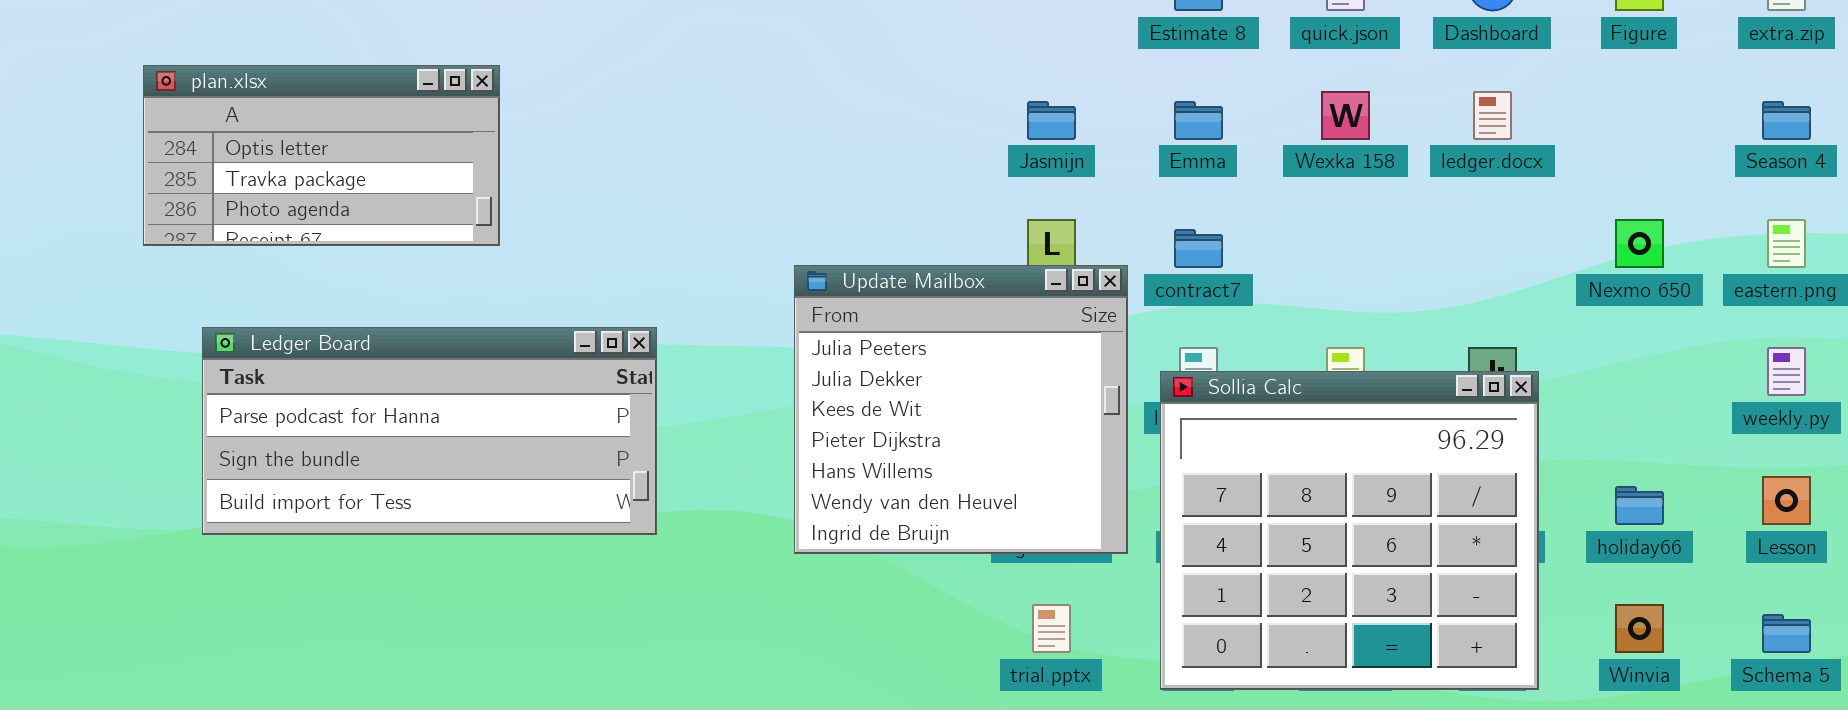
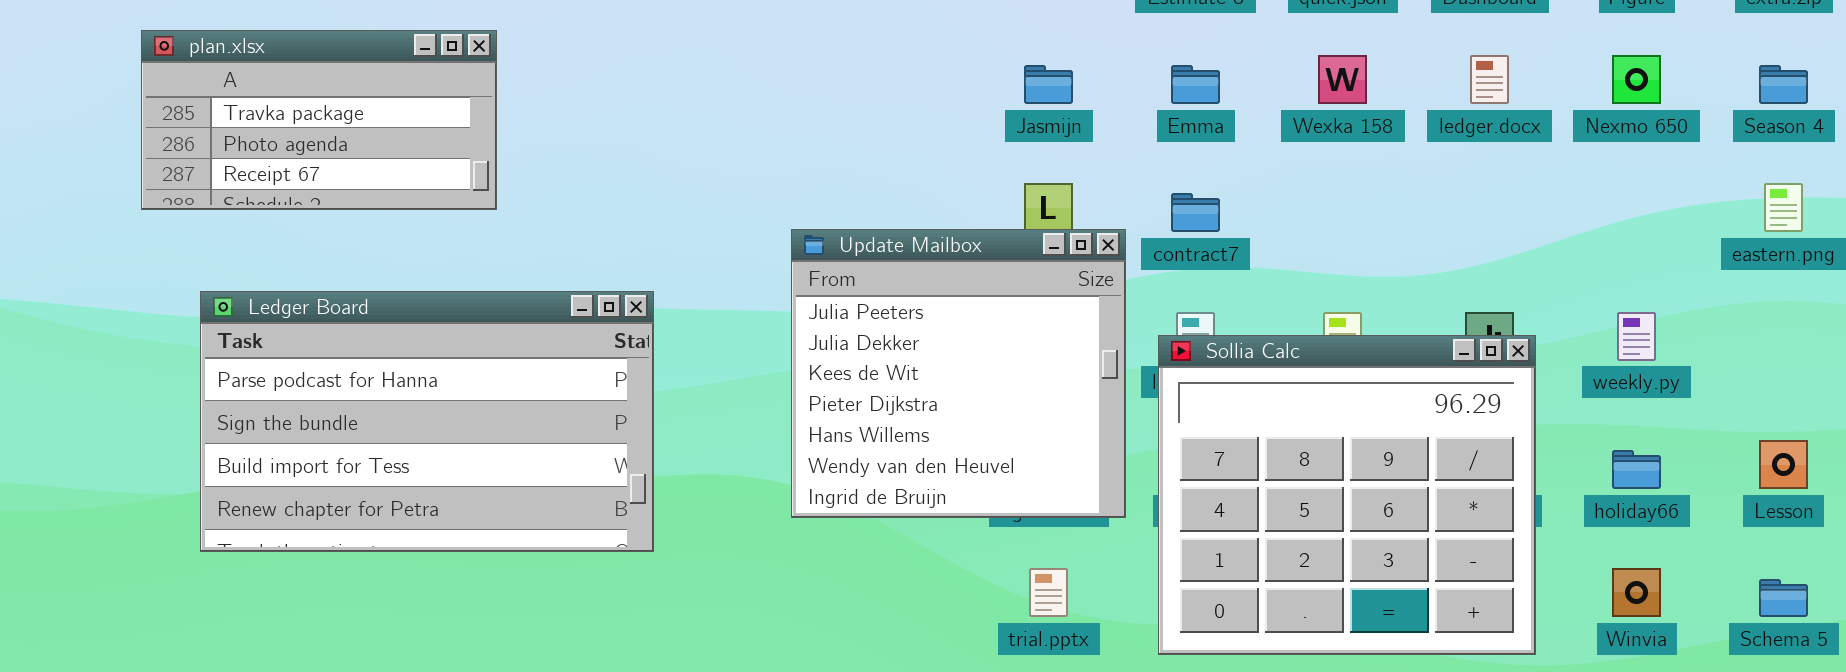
plan.xlsx: [143,65,500,246] -> [141,30,497,210], scrolled down 1 row
Nexmo 650: [1615,219,1664,268] -> [1612,55,1661,104], moved
Ledger Board: [202,327,657,535] -> [200,291,654,552], resized
weekly.py: [1767,347,1806,396] -> [1617,312,1656,361], moved

